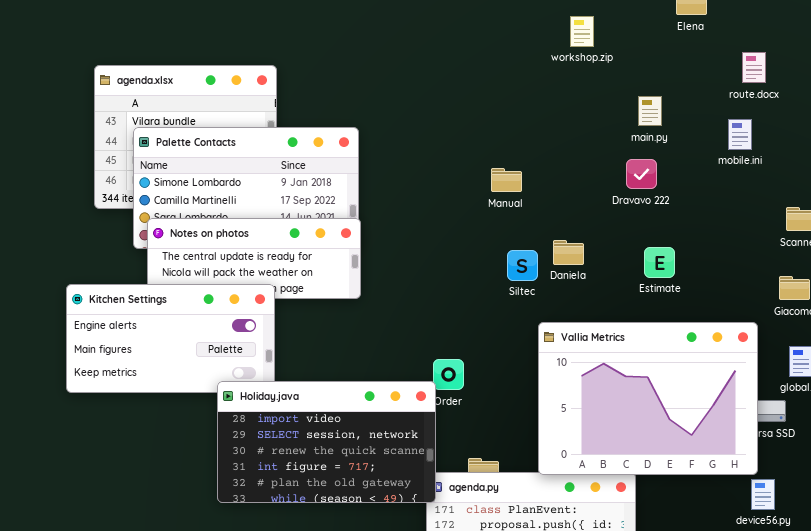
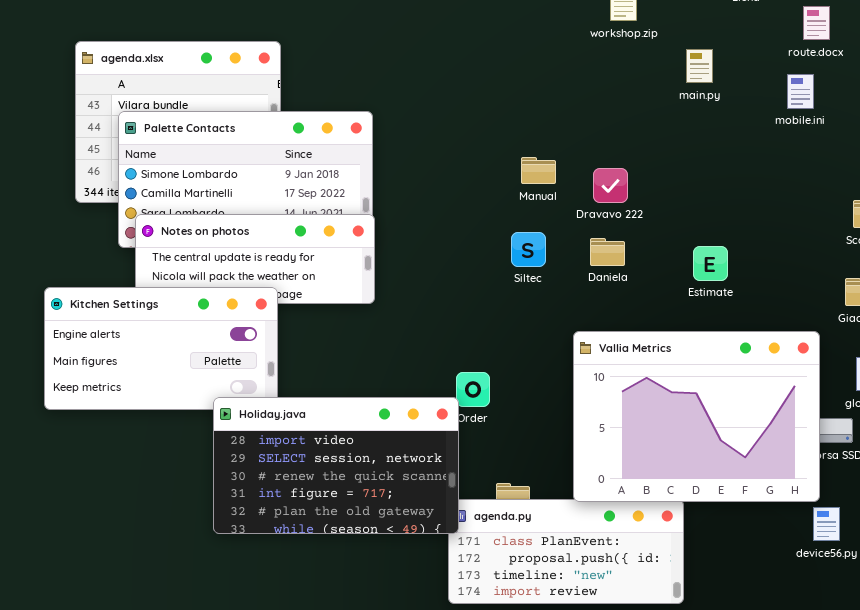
route.docx: [742,52,766,83] -> [803,6,830,40], moved
main.py: [638,96,662,126] -> [686,49,713,83], moved
mobile.ini: [728,119,752,150] -> [787,74,814,109], moved
Dravavo 222: [626,159,657,189] -> [593,168,628,203], moved
Siltec: [507,250,538,281] -> [511,232,546,267], moved

